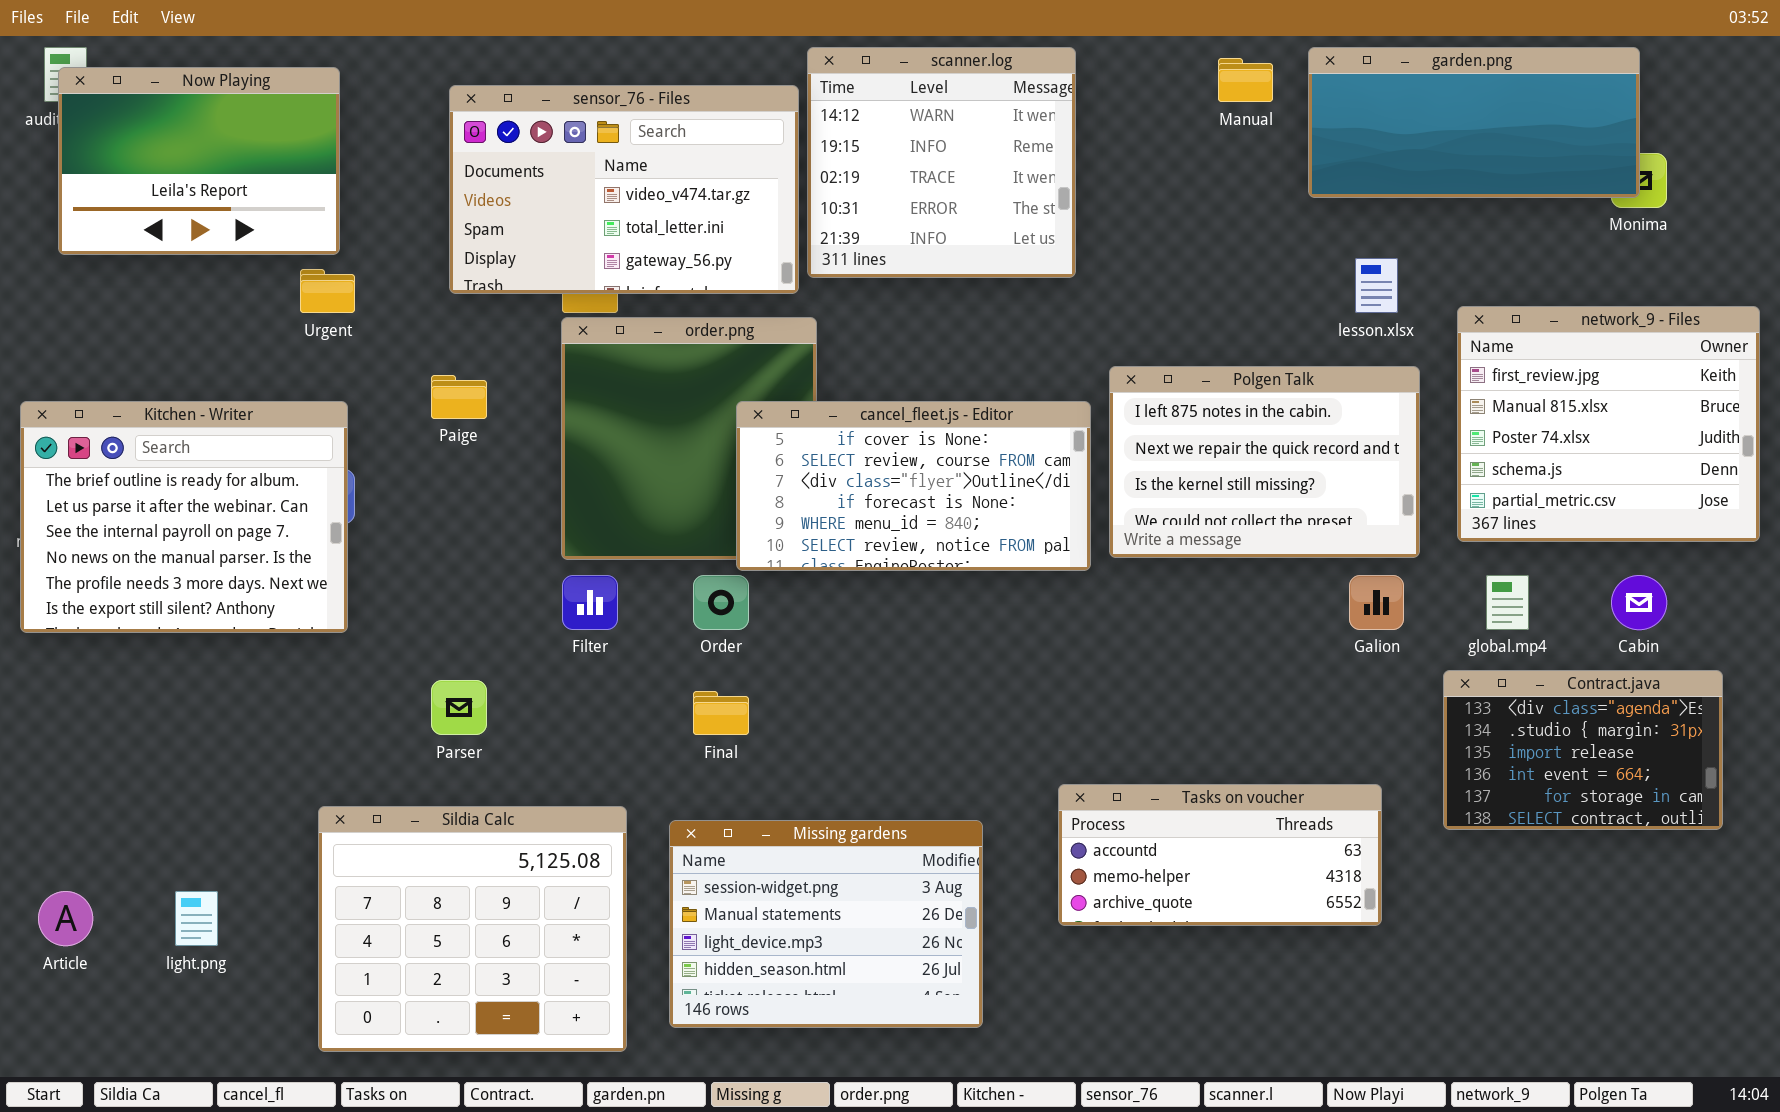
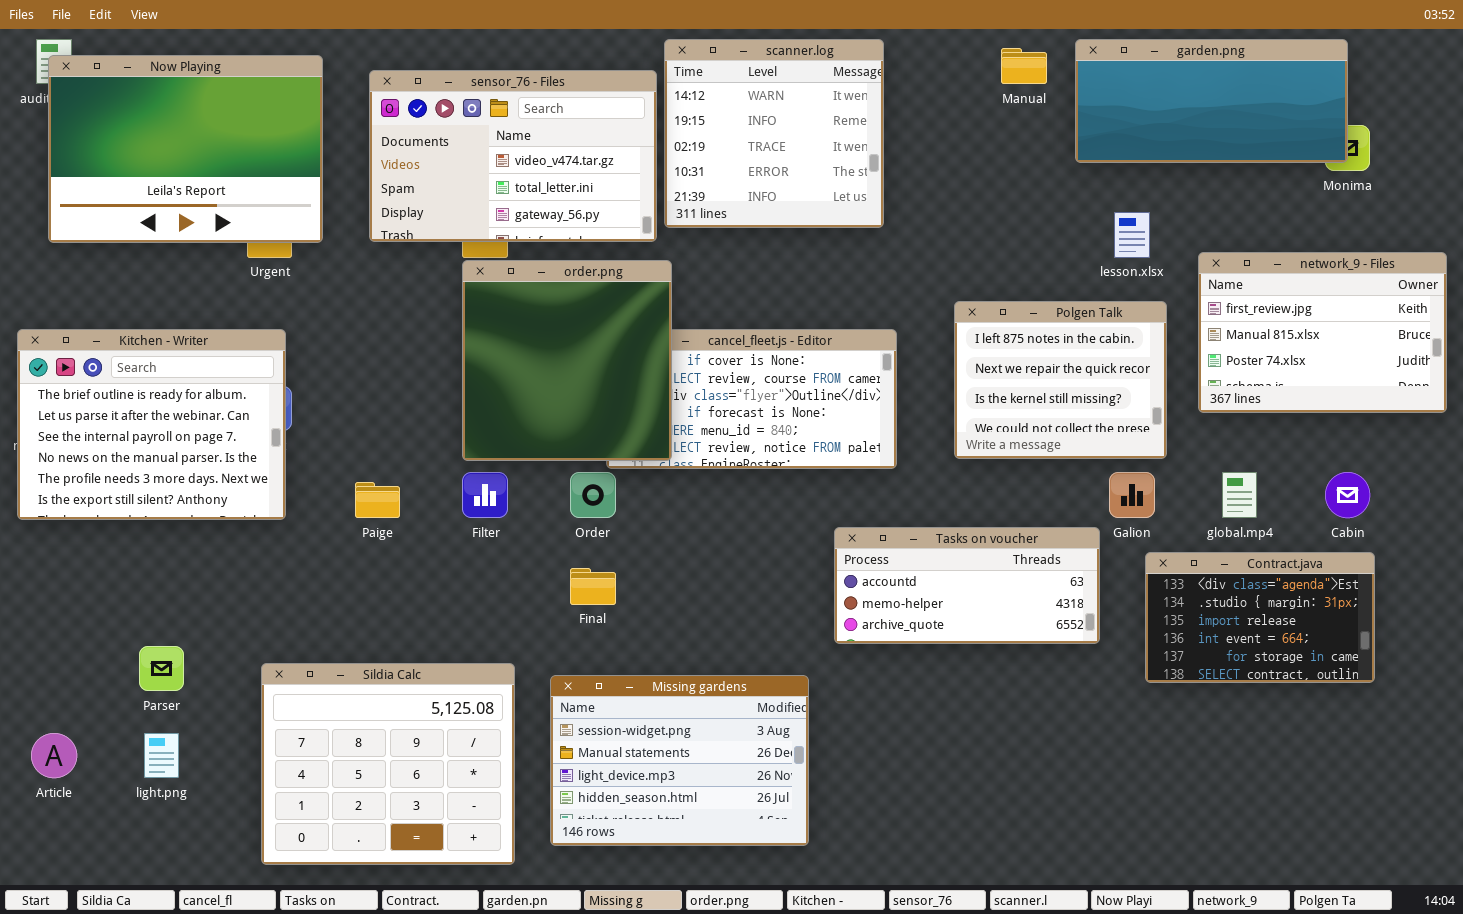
Now Playing: [58,67,340,255] -> [48,55,323,243], resized
network_9 - Files: [1457,306,1760,542] -> [1198,252,1447,413], resized
order.png: [561,317,817,560] -> [462,260,672,461], raised
Polgen Talk: [1109,366,1420,558] -> [954,301,1167,459], resized
Paige: [431,375,487,419] -> [355,482,400,518], moved
Contract.java: [1443,670,1723,830] -> [1145,552,1375,683], moved
Parser: [431,680,487,735] -> [139,646,184,691], moved
Tasks on voucher: [1058,784,1382,926] -> [834,527,1100,644], moved

